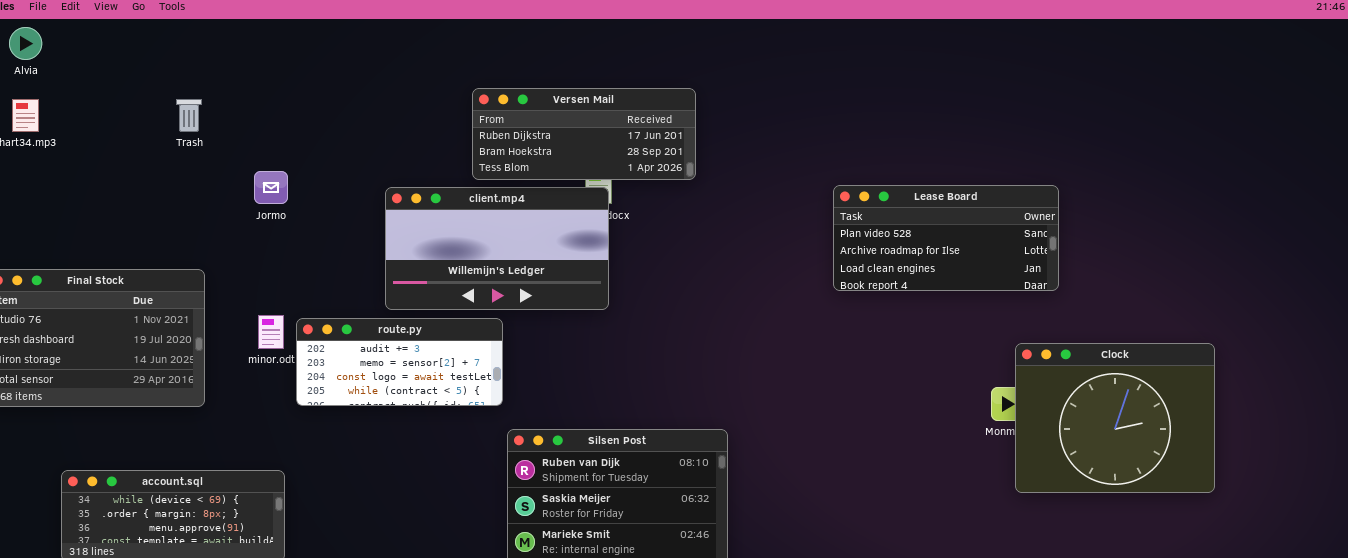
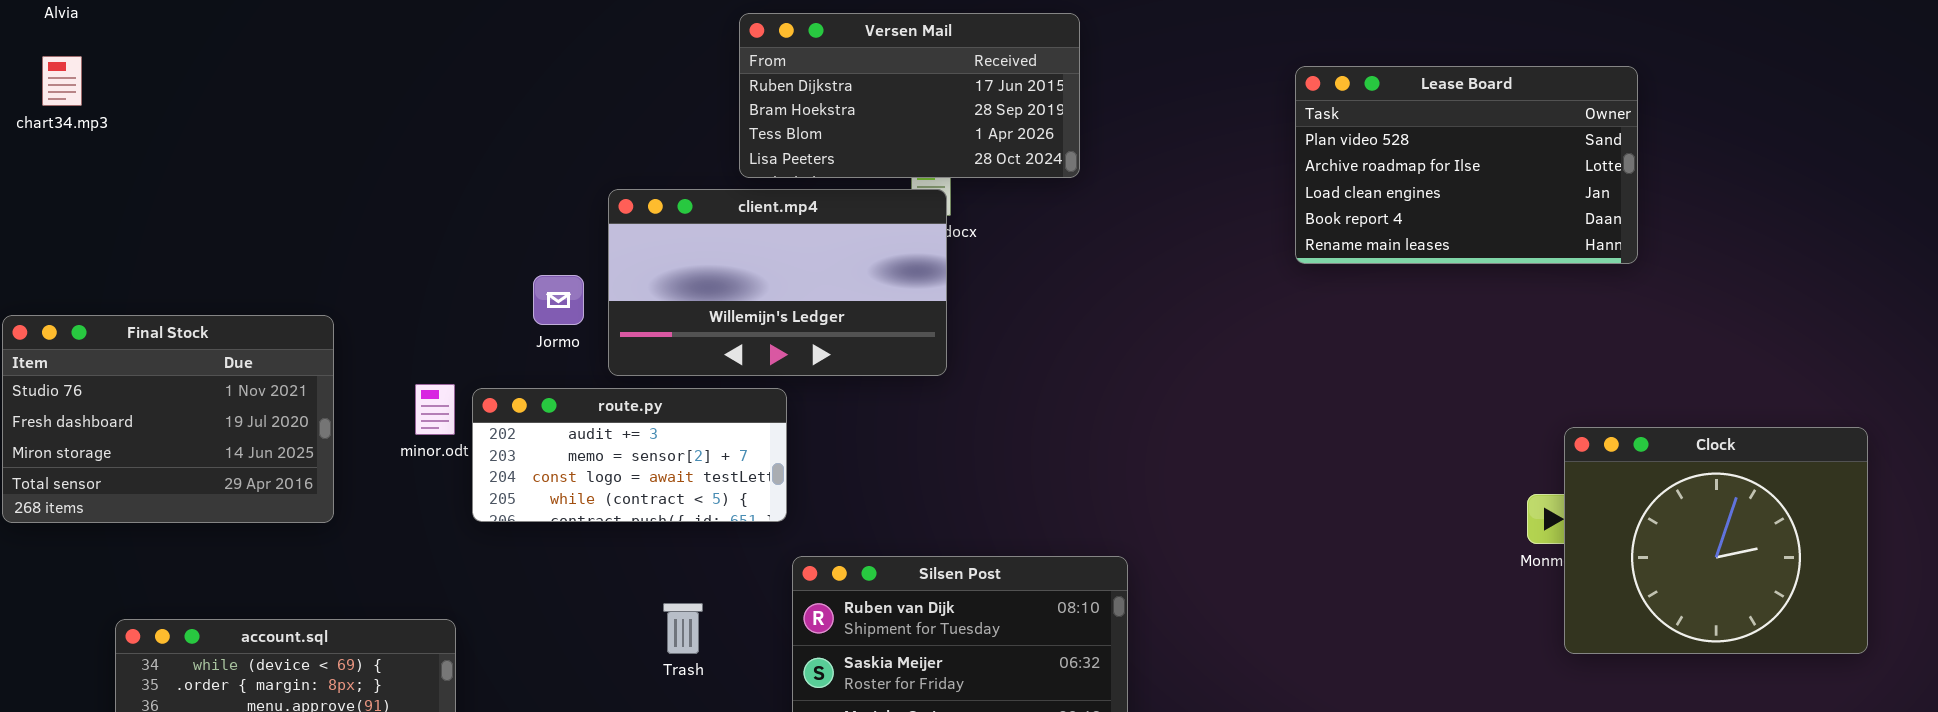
Versen Mail: [472,88,696,180] -> [739,13,1080,178], resized
Trash: [176,99,202,132] -> [663,603,703,654], moved
Jormo: [254,171,288,204] -> [533,275,584,325], moved
Lease Board: [833,185,1059,291] -> [1295,66,1638,264], moved, resized

